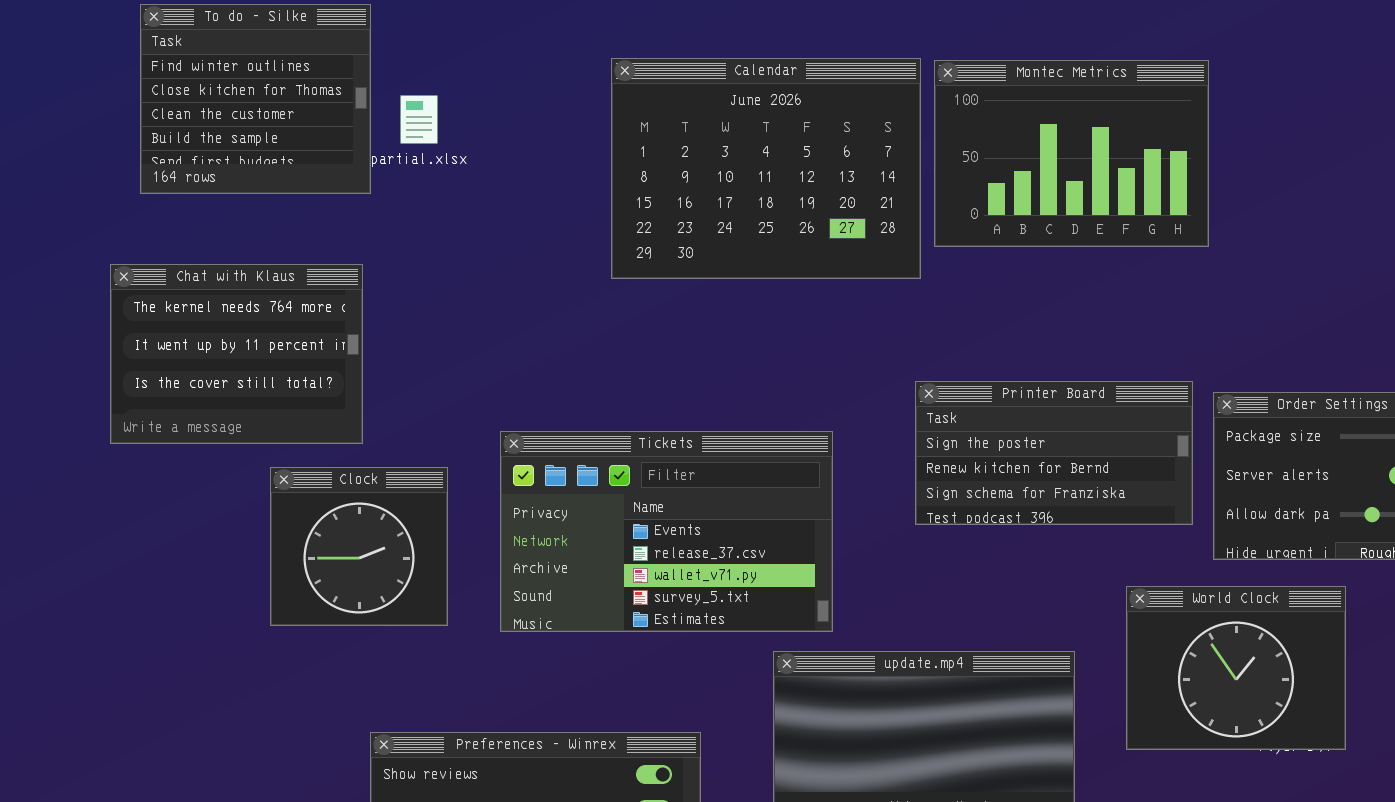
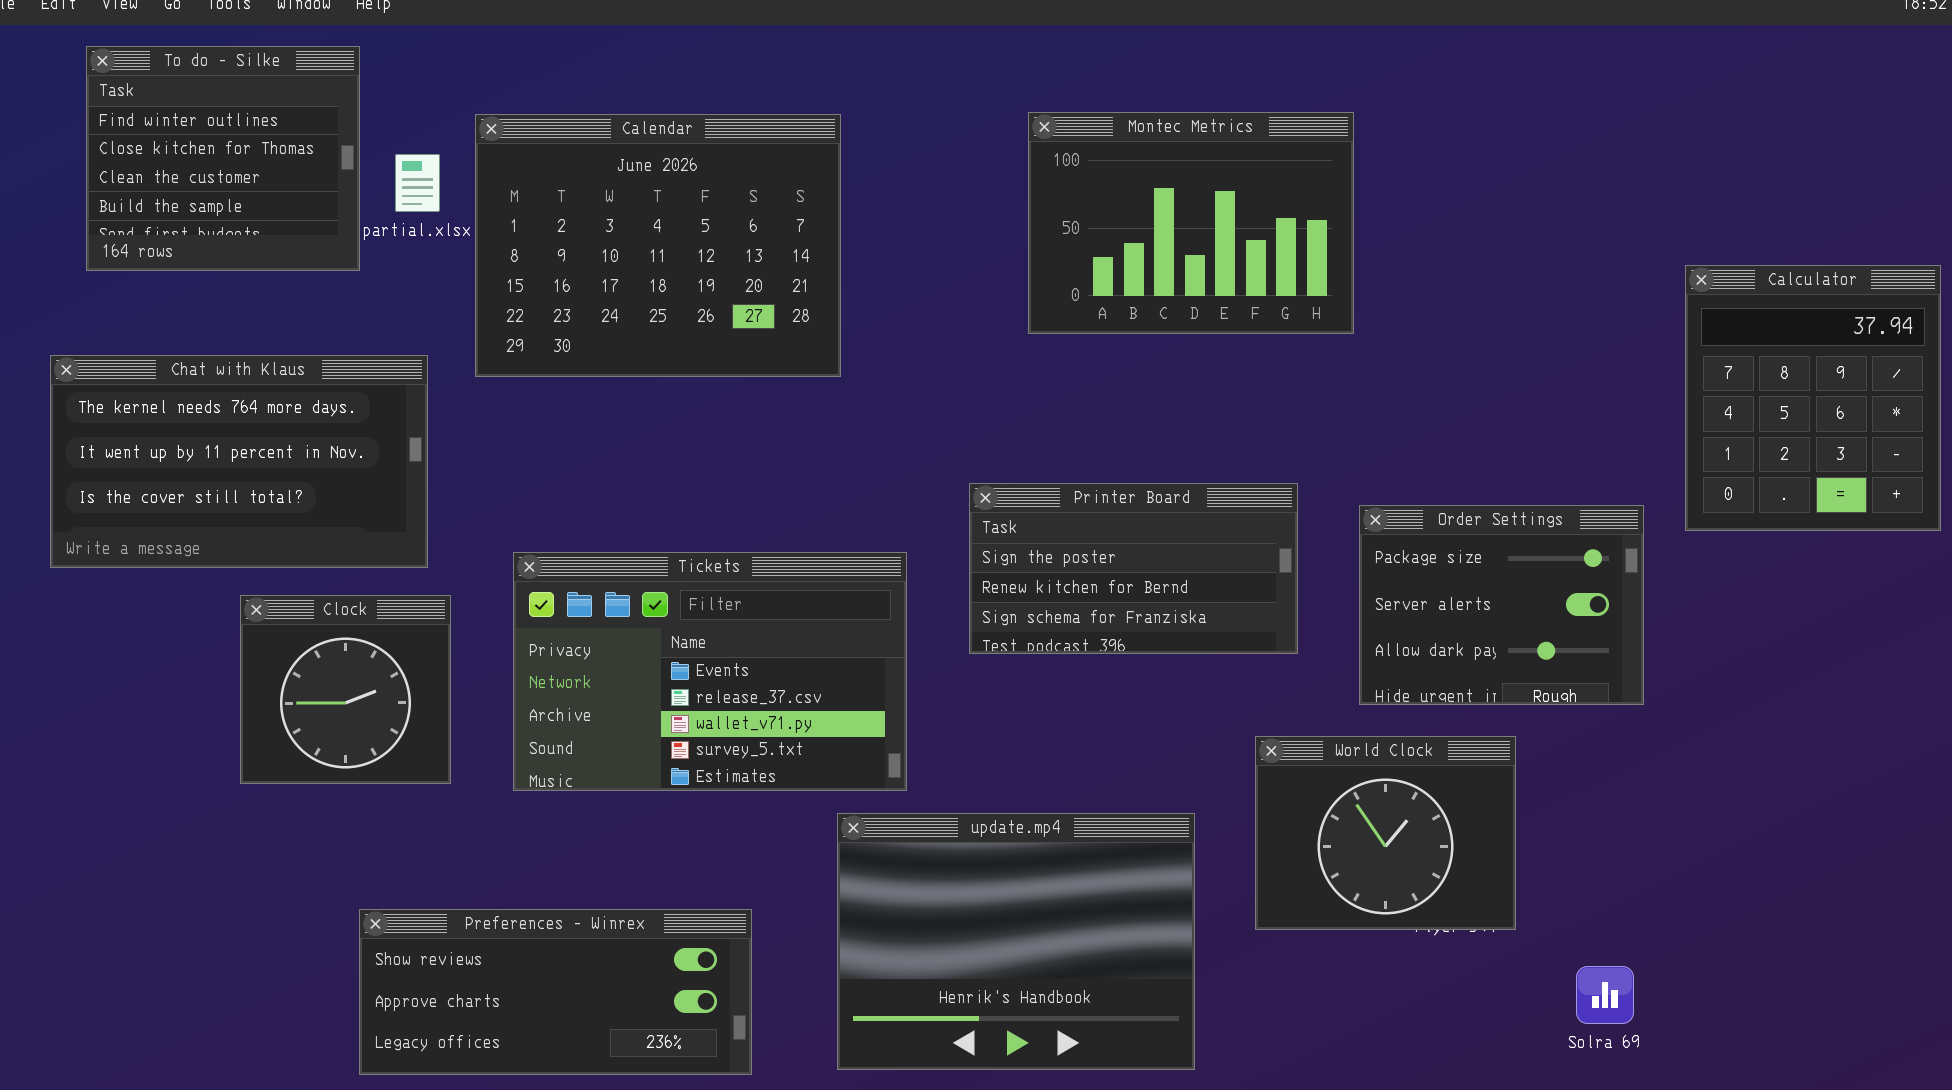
Calendar: [611,58,921,279] -> [475,114,841,377], moved
Chat with Klaus: [110,264,363,444] -> [50,355,428,568], resized
Printer Board: [915,381,1193,525] -> [969,483,1298,654], moved

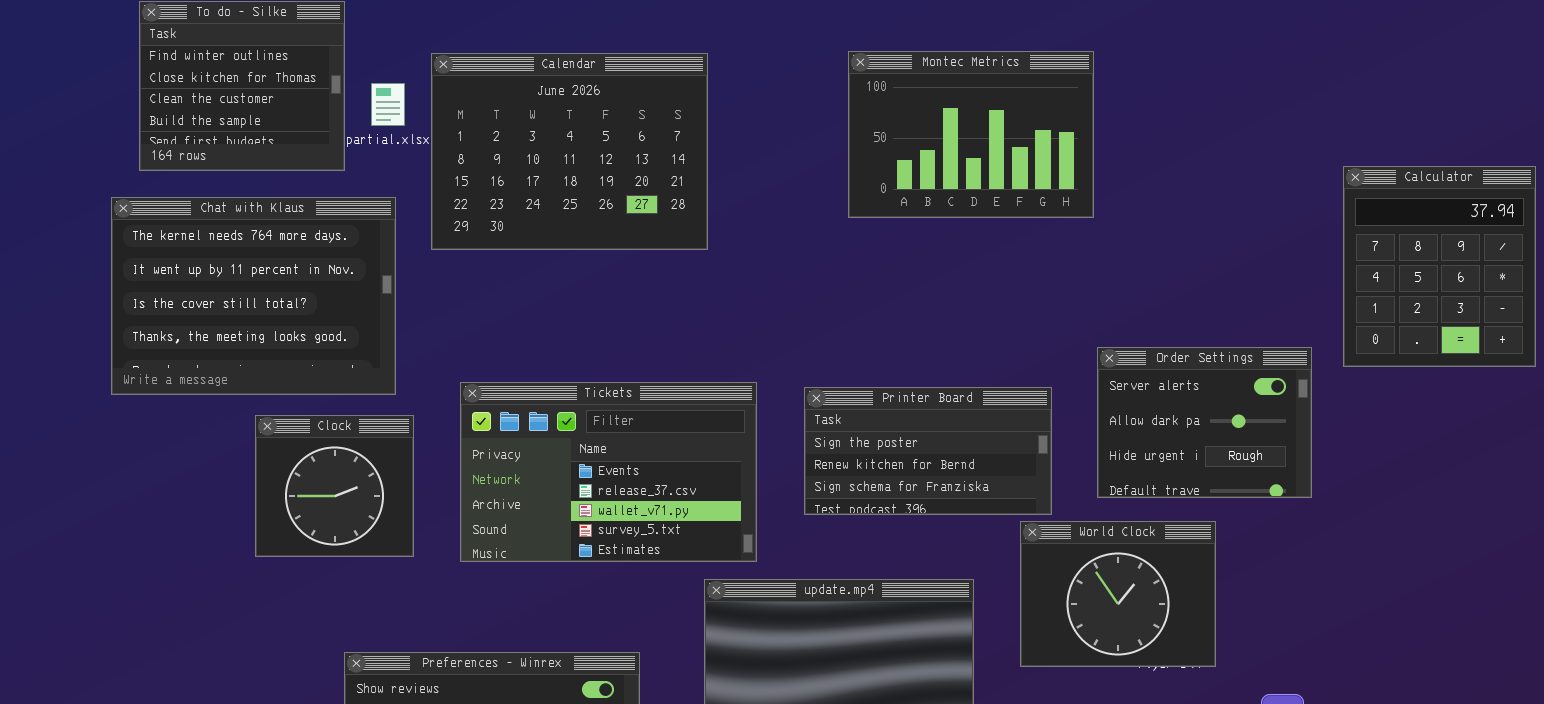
Chat with Klaus: [50,355,428,568] -> [111,197,396,395], resized
Printer Board: [969,483,1298,654] -> [804,387,1052,515], moved
Order Settings: [1359,505,1644,705] -> [1097,347,1312,498], scrolled down 1 row

